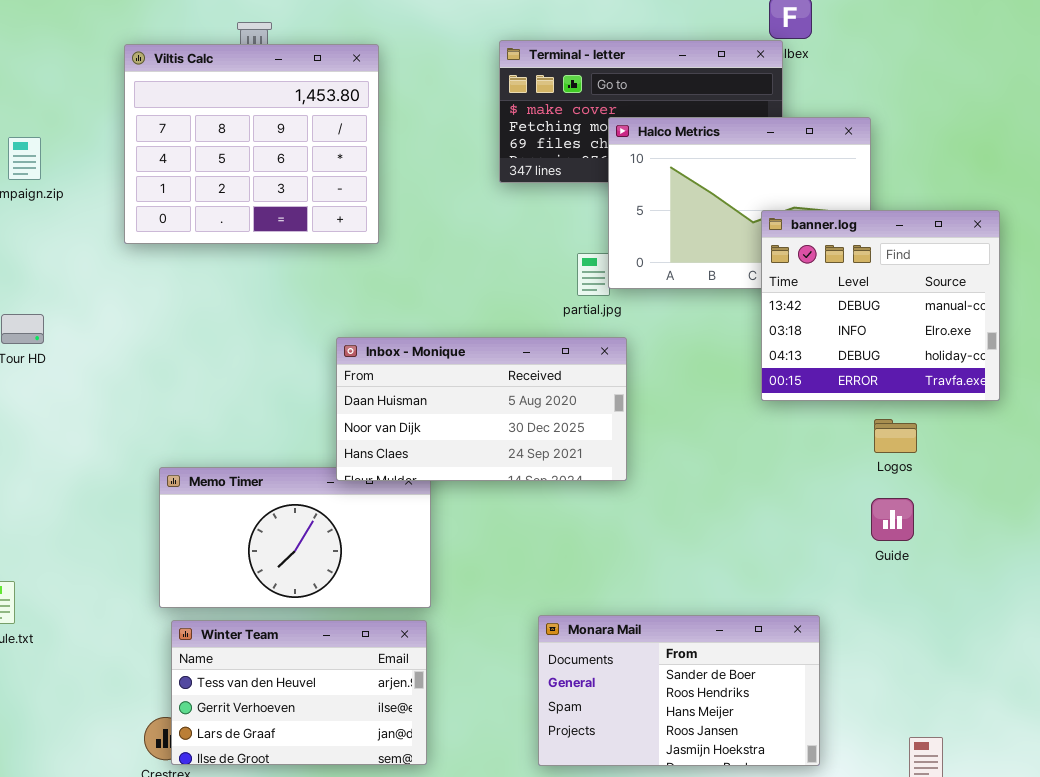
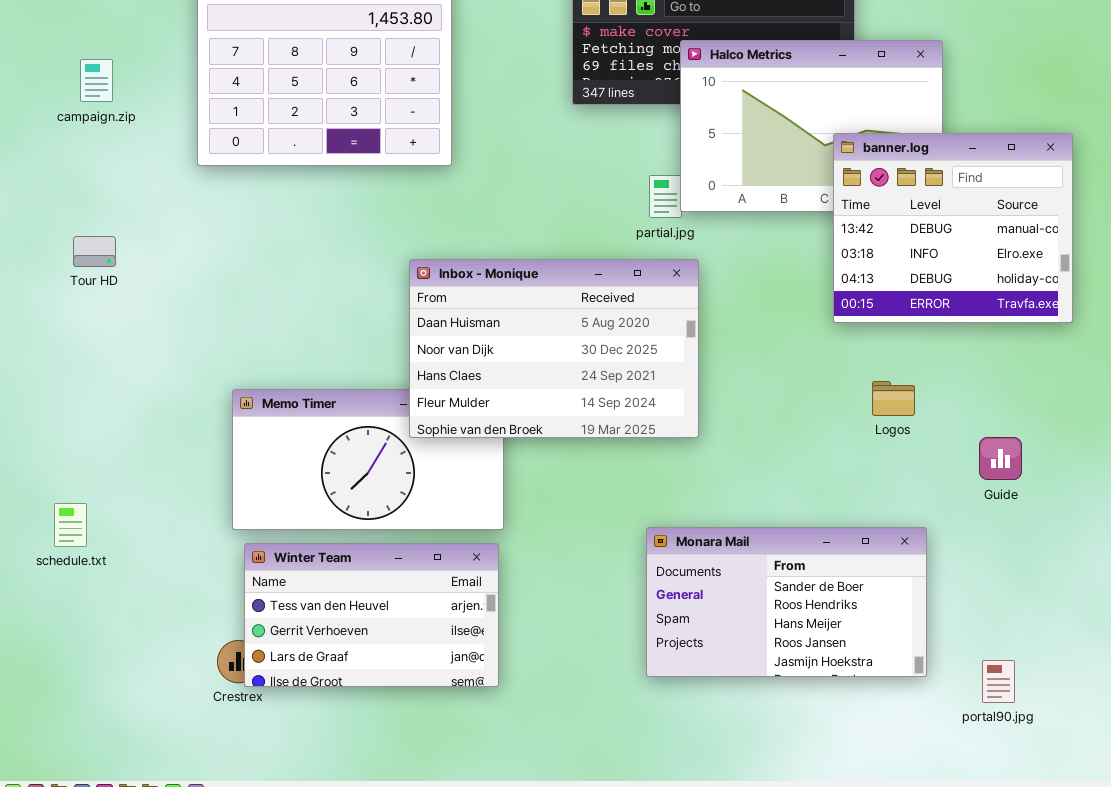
Inbox - Monique: [336,337,627,481] -> [409,259,699,438], resized
Logos: [874,419,917,453] -> [872,381,915,416], moved
Guide: [871,498,914,541] -> [979,437,1022,480], moved
Monara Mail: [538,615,820,766] -> [646,527,927,677], moved

